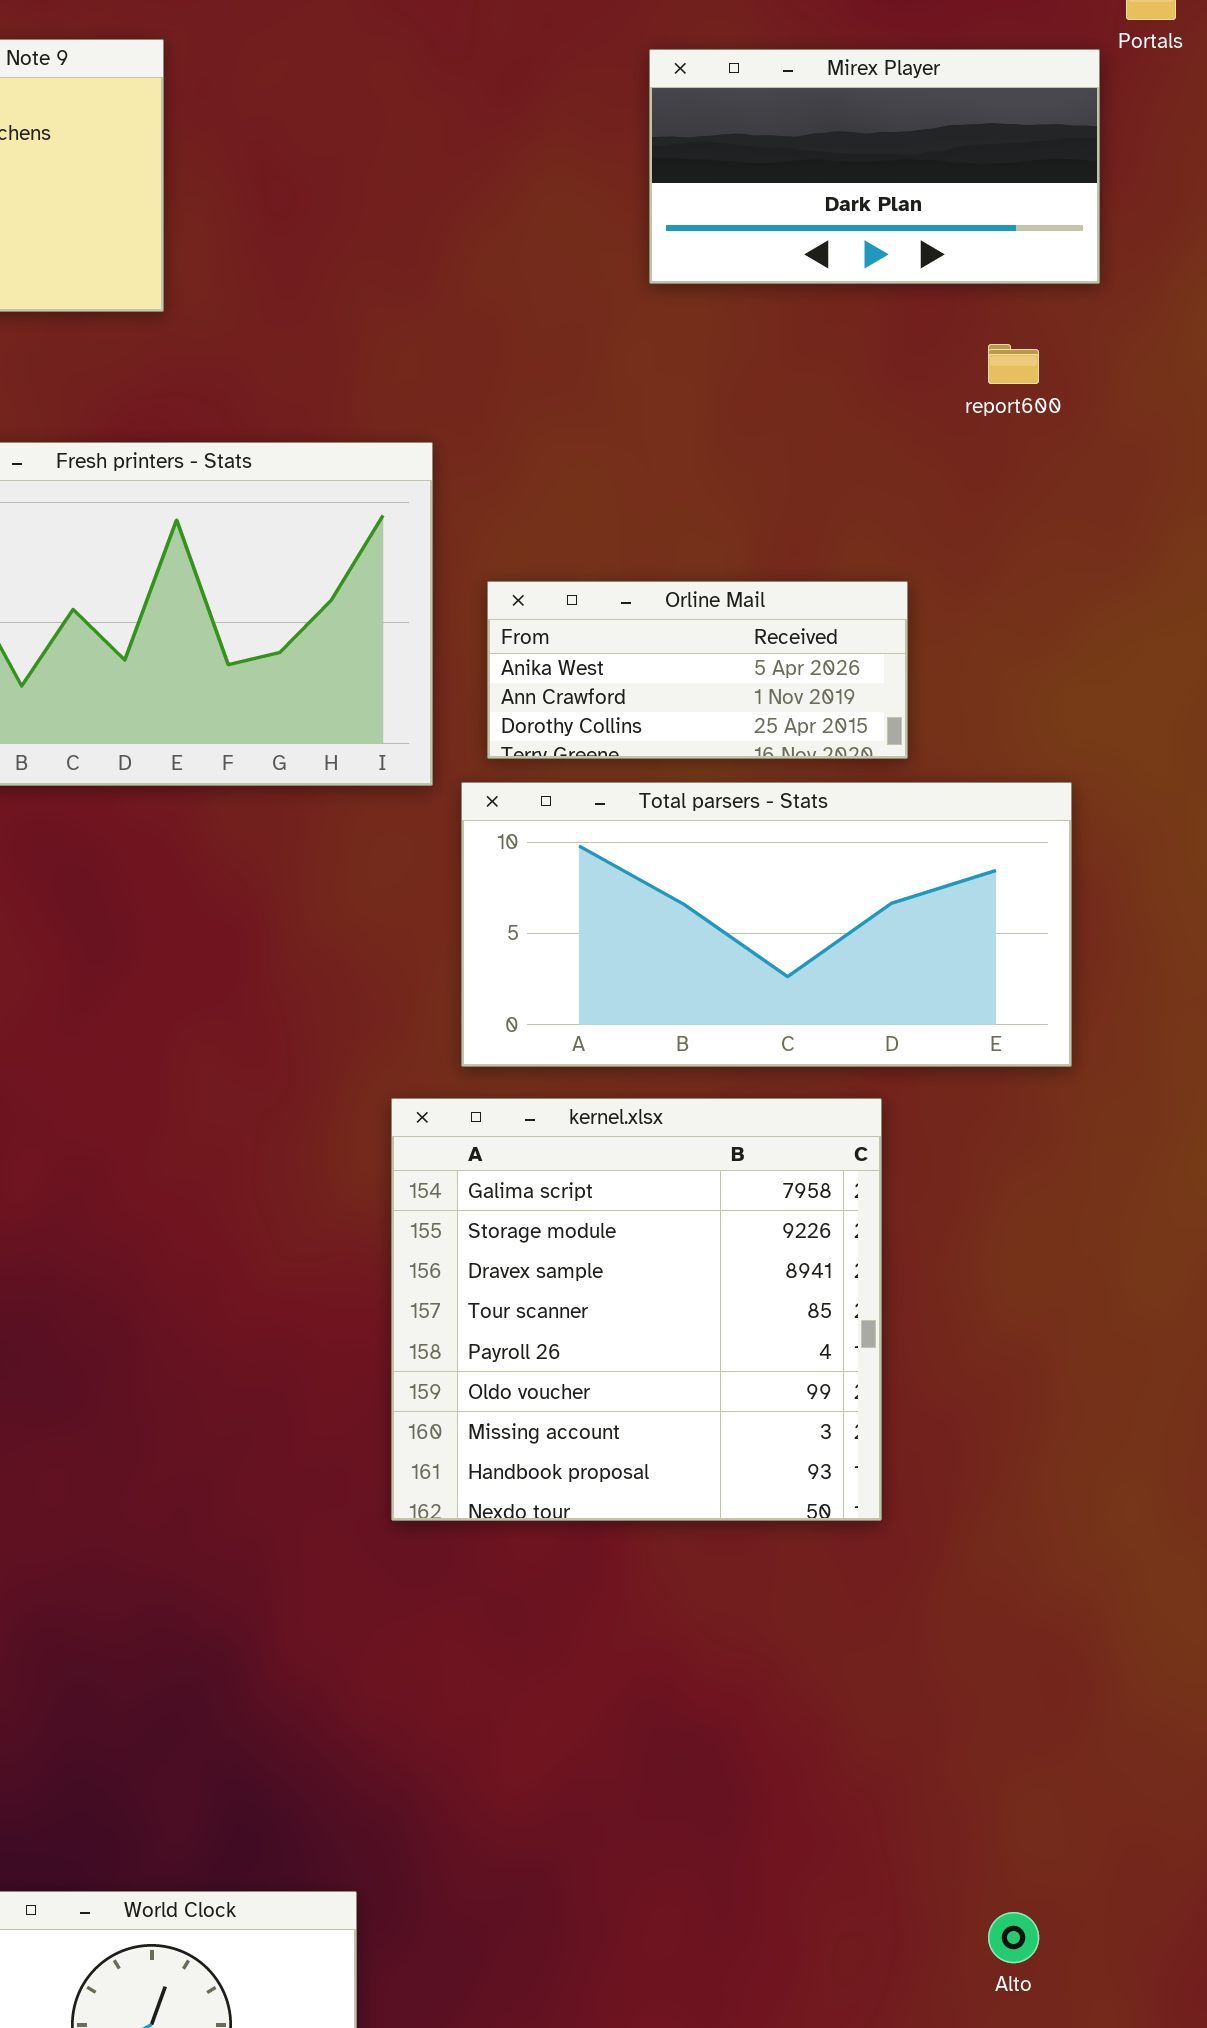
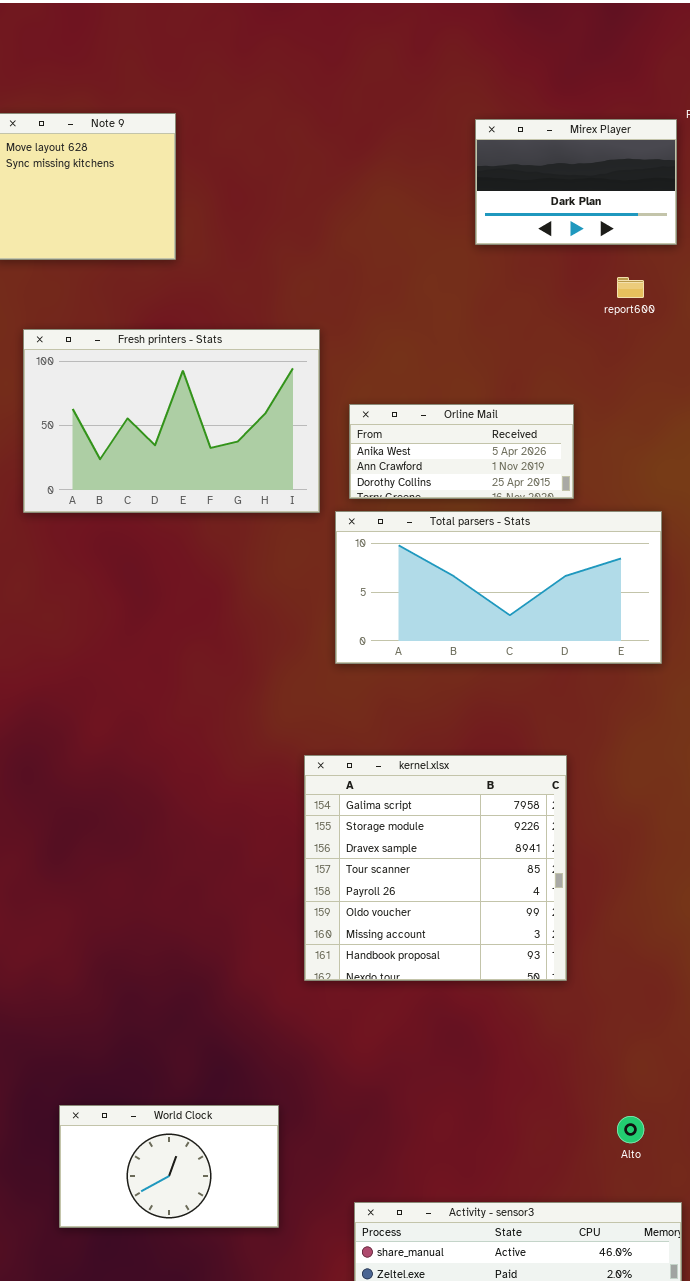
Mirex Player: [649,49,1100,284] -> [475,119,677,245], resized
kernel.xlsx: [391,1098,882,1521] -> [304,755,567,981], moved

